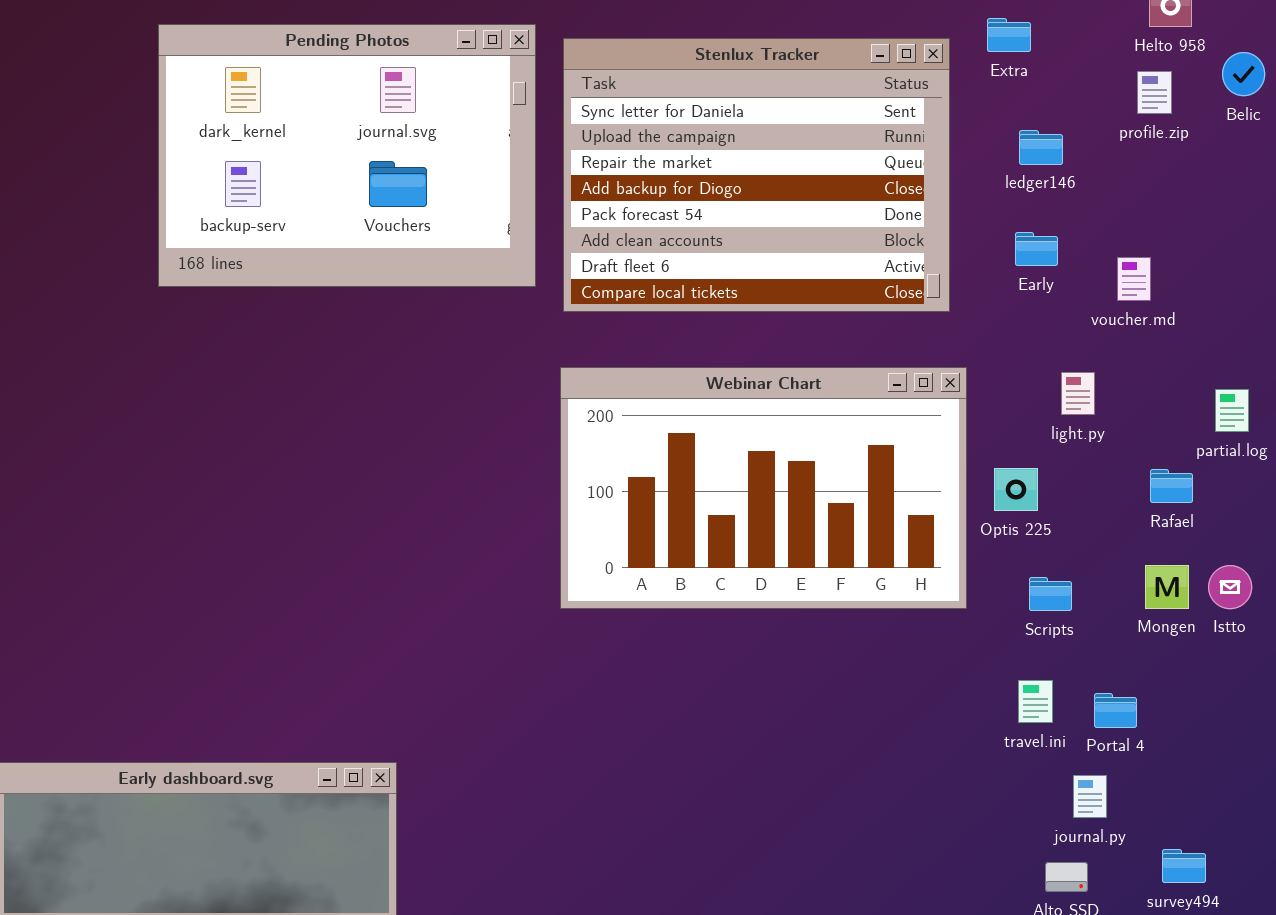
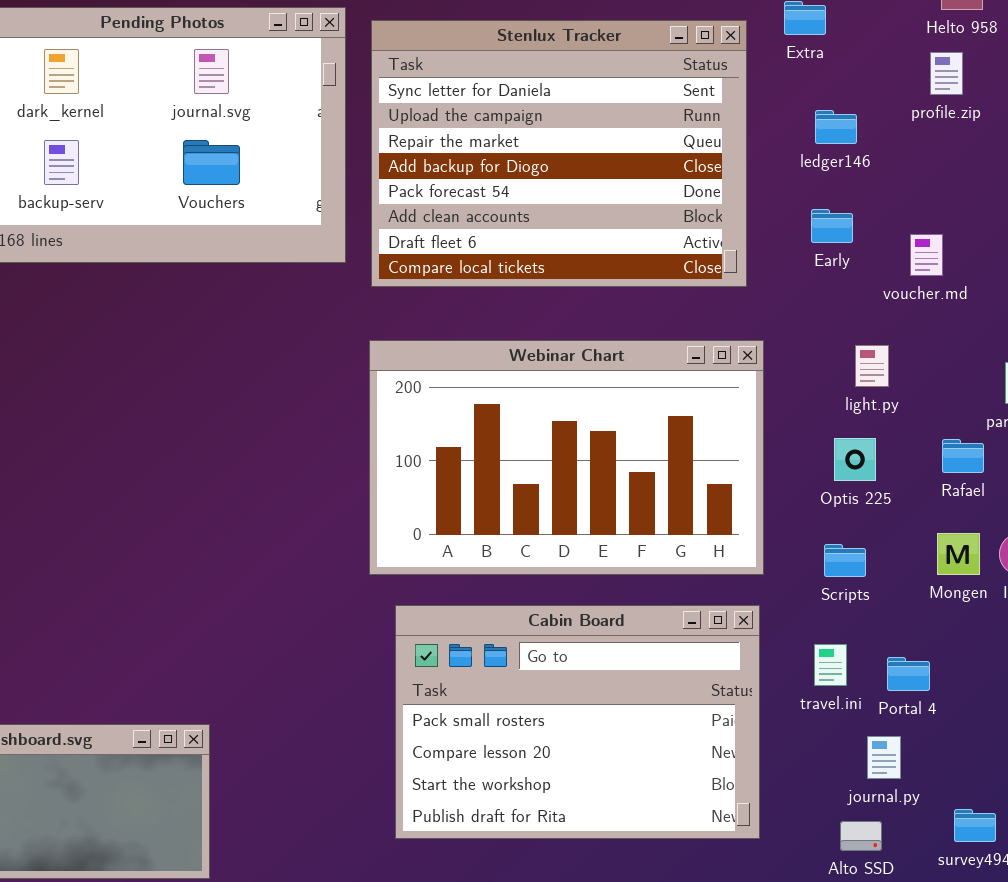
Optis 225: [994,468,1038,511] -> [834,438,876,481], moved
Cabin Board: none -> [395,605,760,839], opened

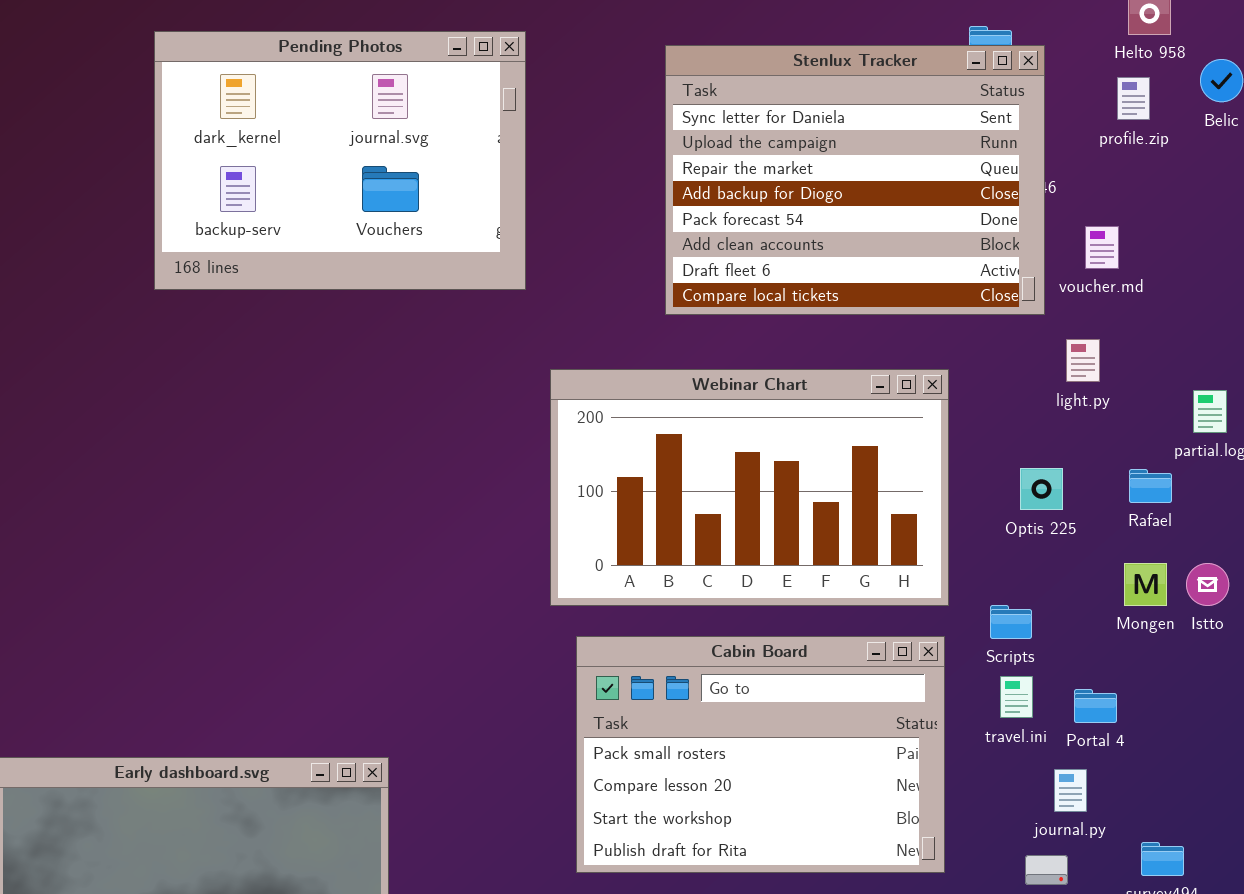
Stenlux Tracker: [371,20,747,287] -> [665,45,1045,315], moved
voucher.md: [910,234,943,276] -> [1085,226,1119,269], moved
light.py: [855,345,889,387] -> [1066,339,1100,382], moved
Scripts: [824,544,866,577] -> [990,605,1032,639], moved

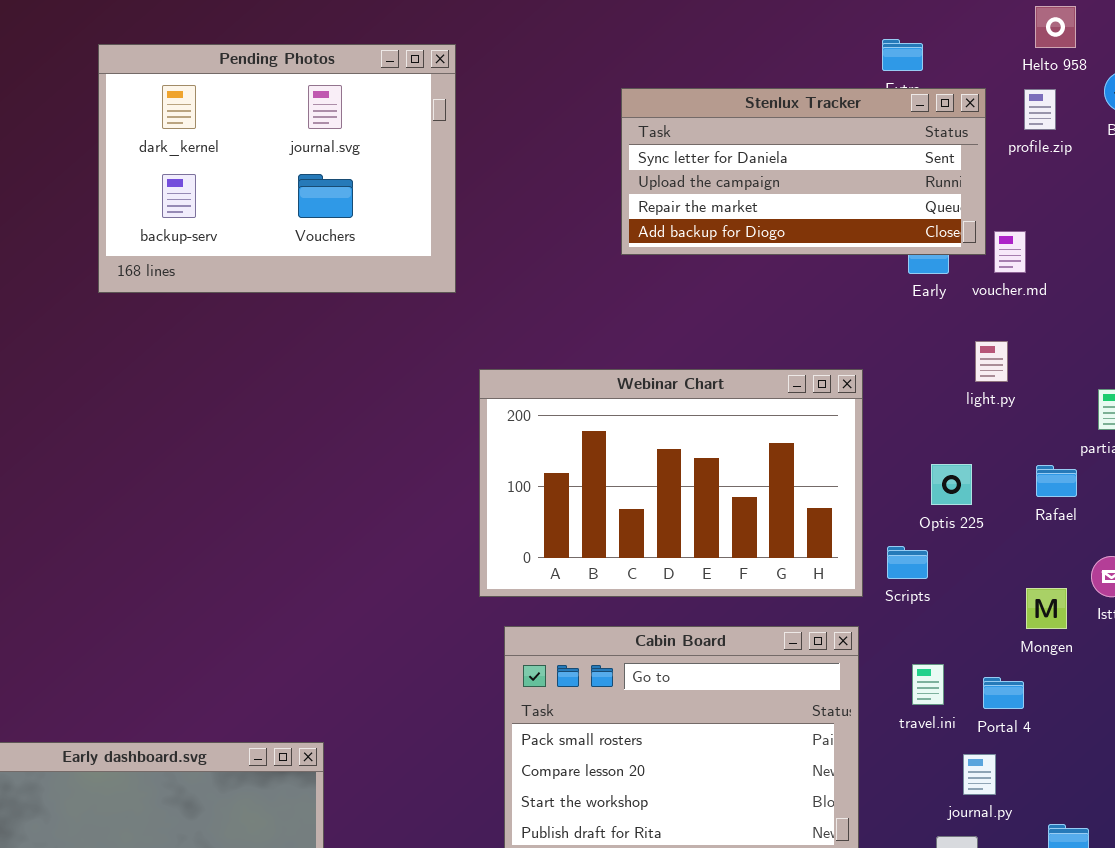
Stenlux Tracker: [665,45,1045,315] -> [621,88,986,255], moved, resized
Mongen: [1124,563,1167,606] -> [1026,588,1067,629], moved
Scripts: [990,605,1032,639] -> [887,546,928,579], moved

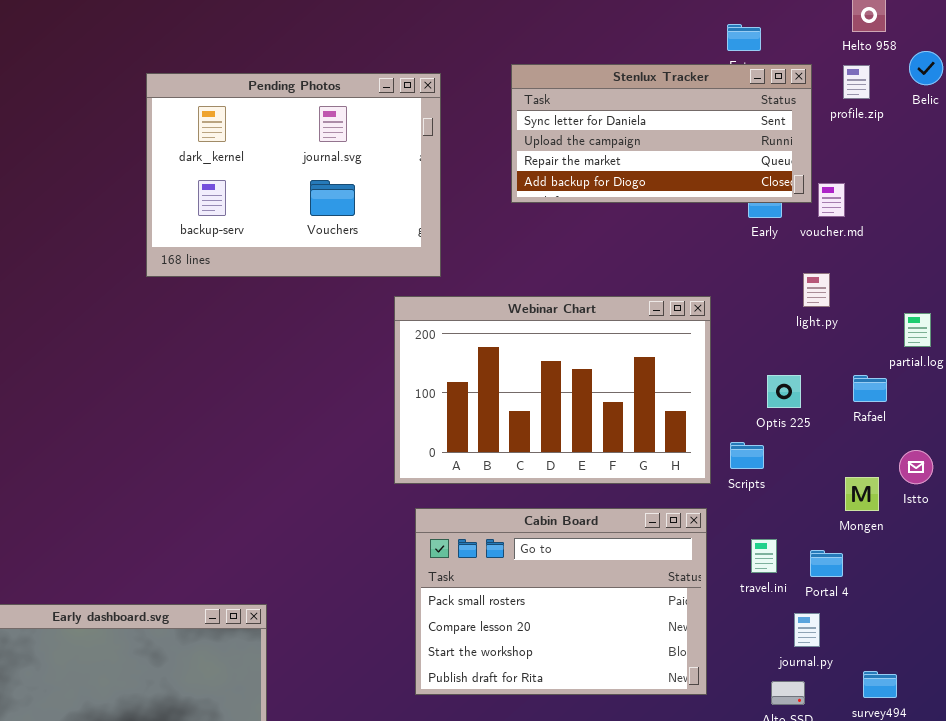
Pending Photos: [98,44,456,293] -> [146,73,441,277], moved

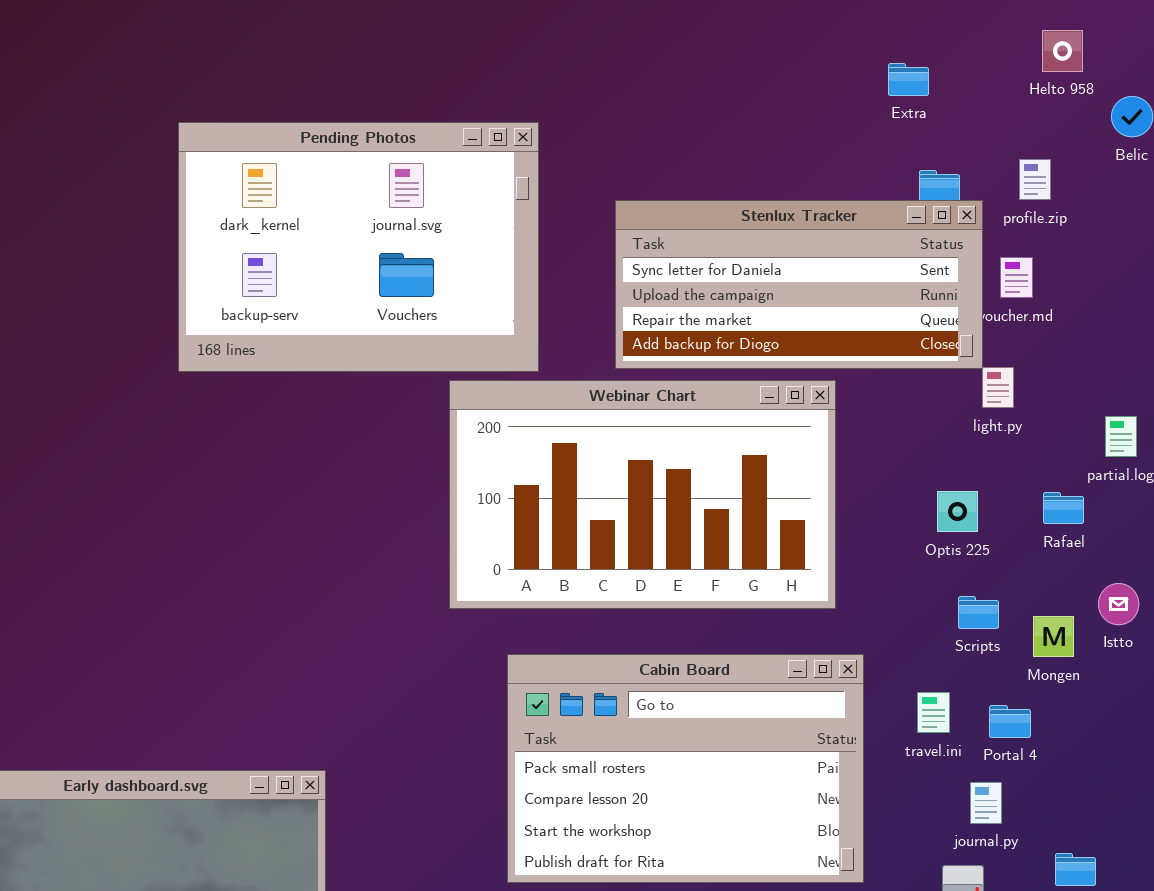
Stenlux Tracker: [511,64,812,203] -> [615,200,983,369], moved
profile.zip: [843,65,870,99] -> [1019,159,1051,200], moved
Webinar Chart: [394,296,711,484] -> [449,380,836,609], moved
Scripts: [730,442,764,469] -> [958,596,999,629], moved

